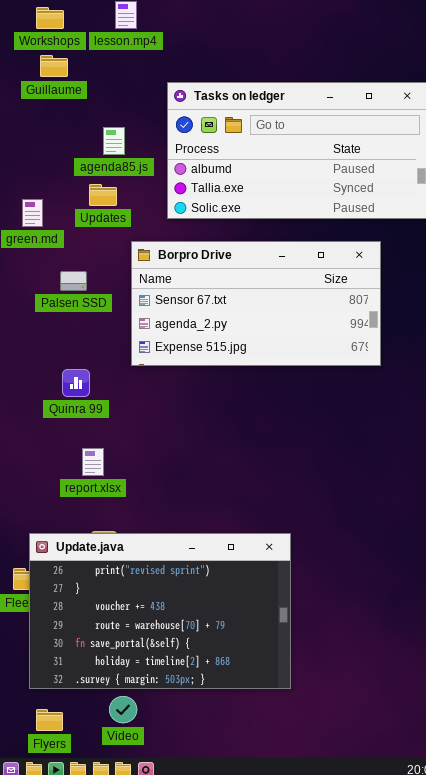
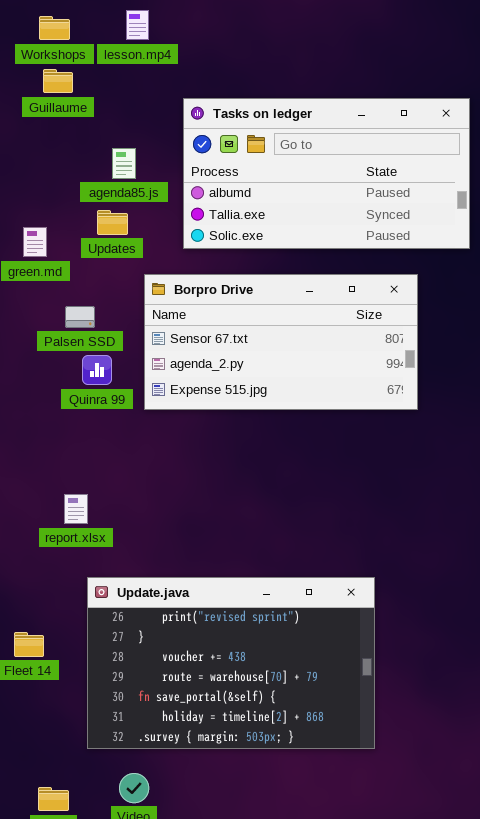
Quinra 99: [62,369,90,397] -> [82,355,112,385], moved
report.xlsx: [82,448,104,476] -> [64,494,88,524], moved
Update.java: [29,533,291,689] -> [87,577,375,749], moved

